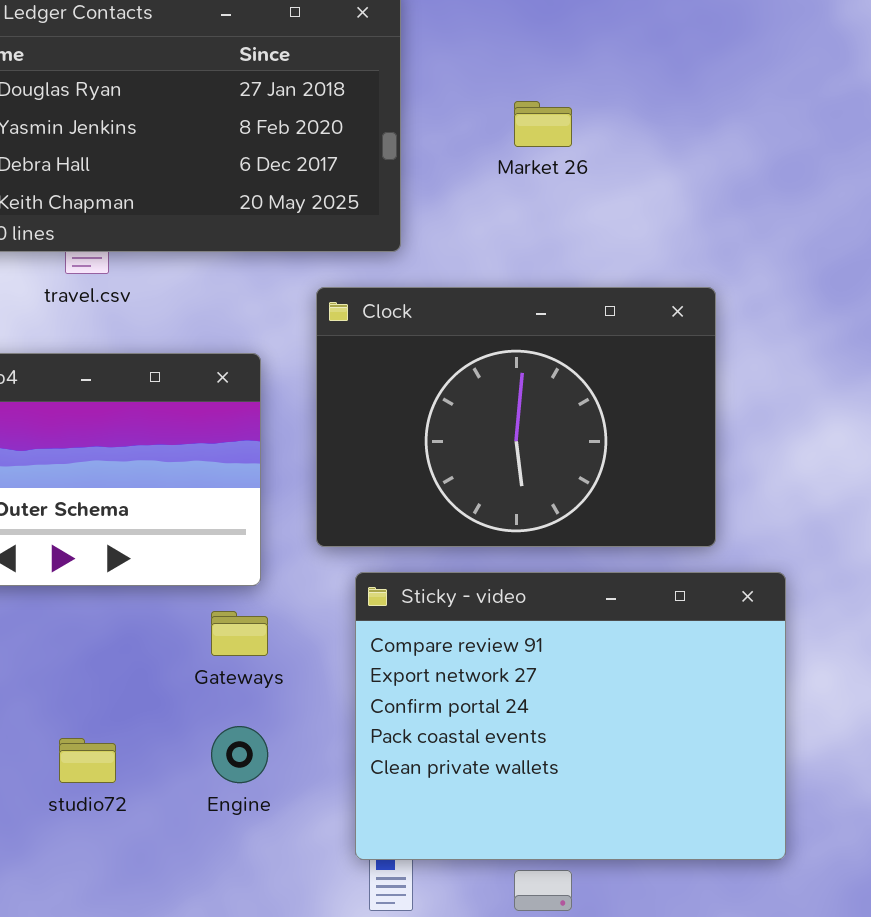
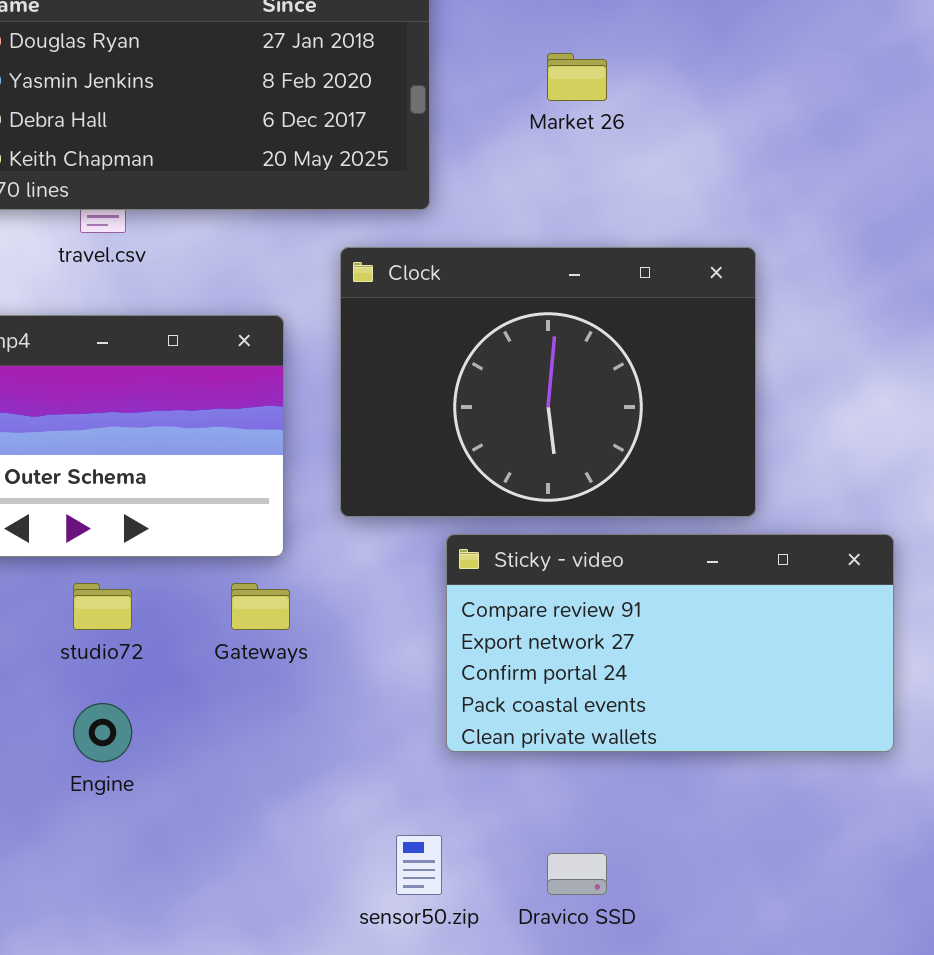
Sticky - video: [355,572,786,860] -> [446,534,894,752], moved, resized
Engine: [211,726,268,783] -> [73,703,132,762], moved
studio72: [59,738,116,783] -> [73,583,132,630], moved

